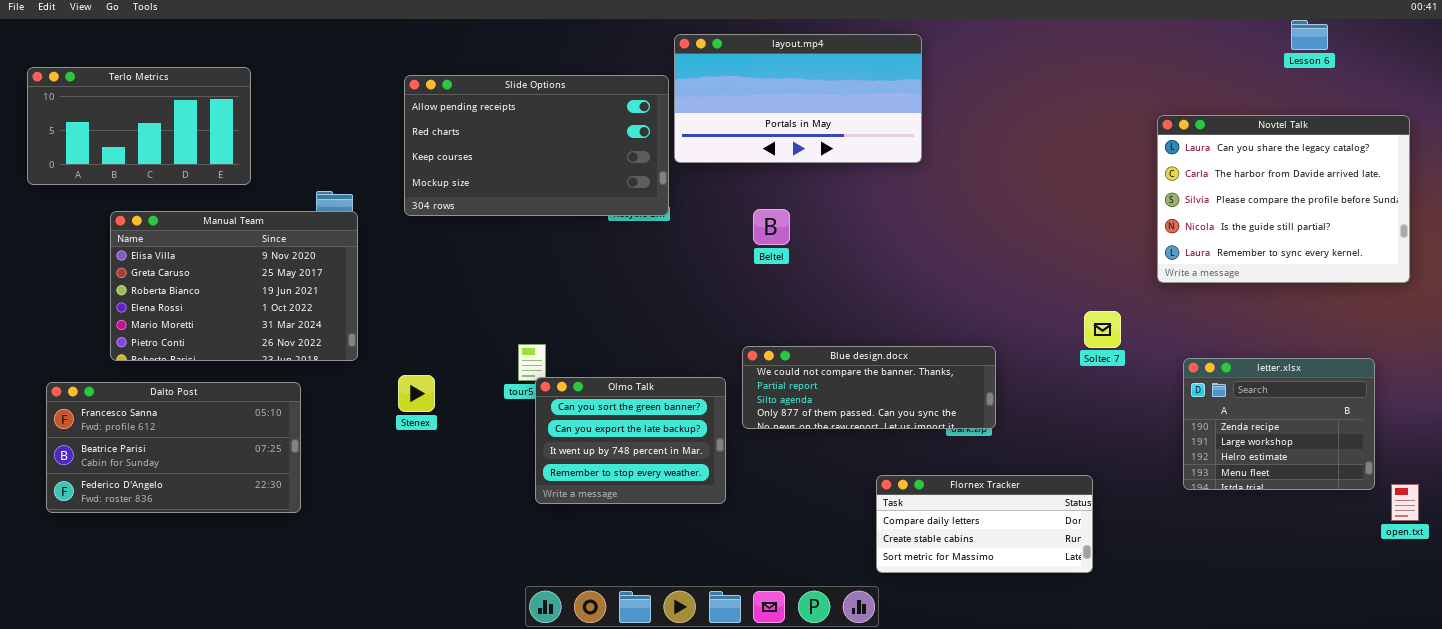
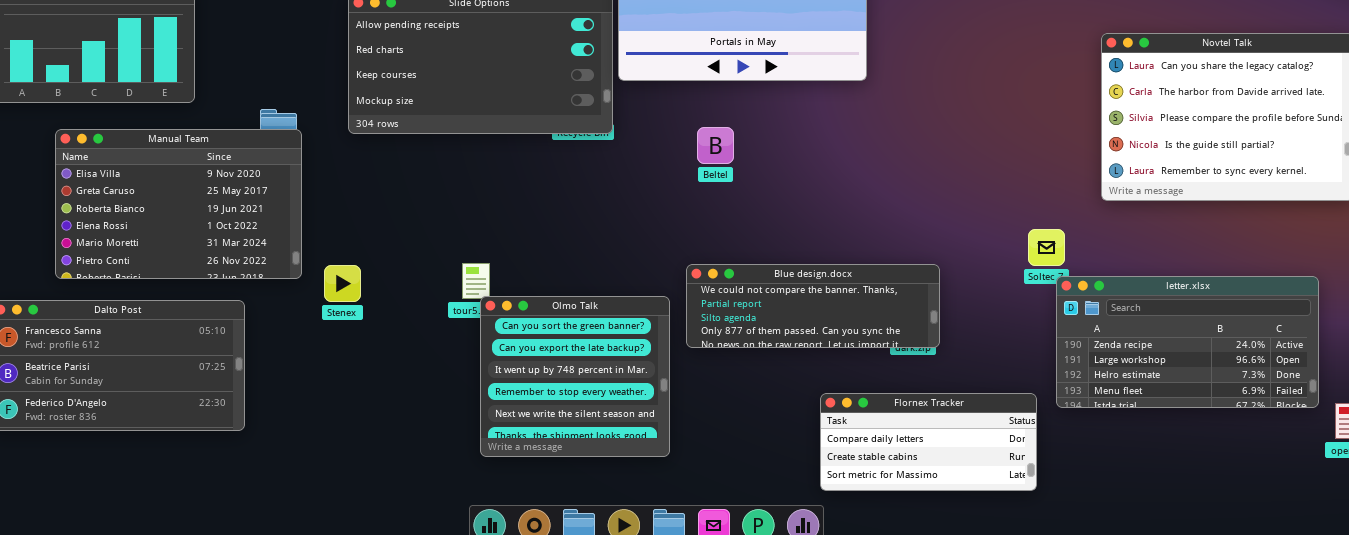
letter.xlsx: [1183,358,1375,490] -> [1056,276,1319,408], resized
Stenex: [398,375,435,412] -> [324,265,361,302], moved
Olmo Talk: [535,377,726,504] -> [480,296,670,457], resized

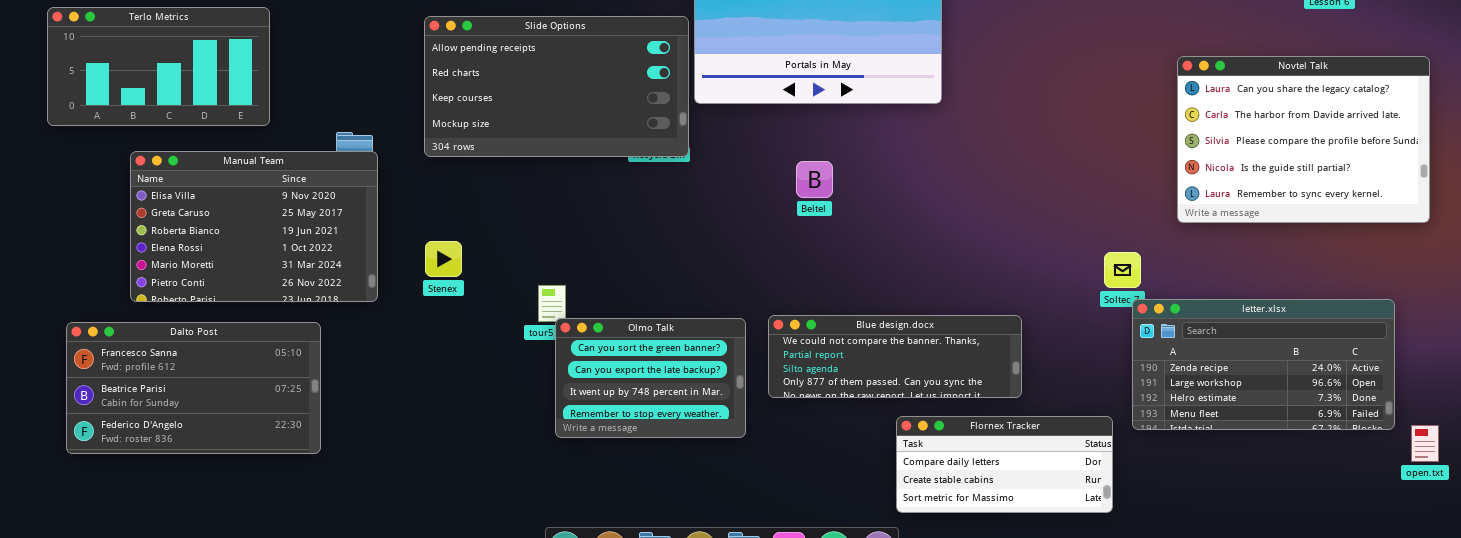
Beltel: [697,127,734,164] -> [796,161,833,198], moved
Blue design.docx: [686,264,940,348] -> [768,315,1022,398], moved
Stenex: [324,265,361,302] -> [425,241,462,277], moved
Olmo Talk: [480,296,670,457] -> [555,318,746,438], resized

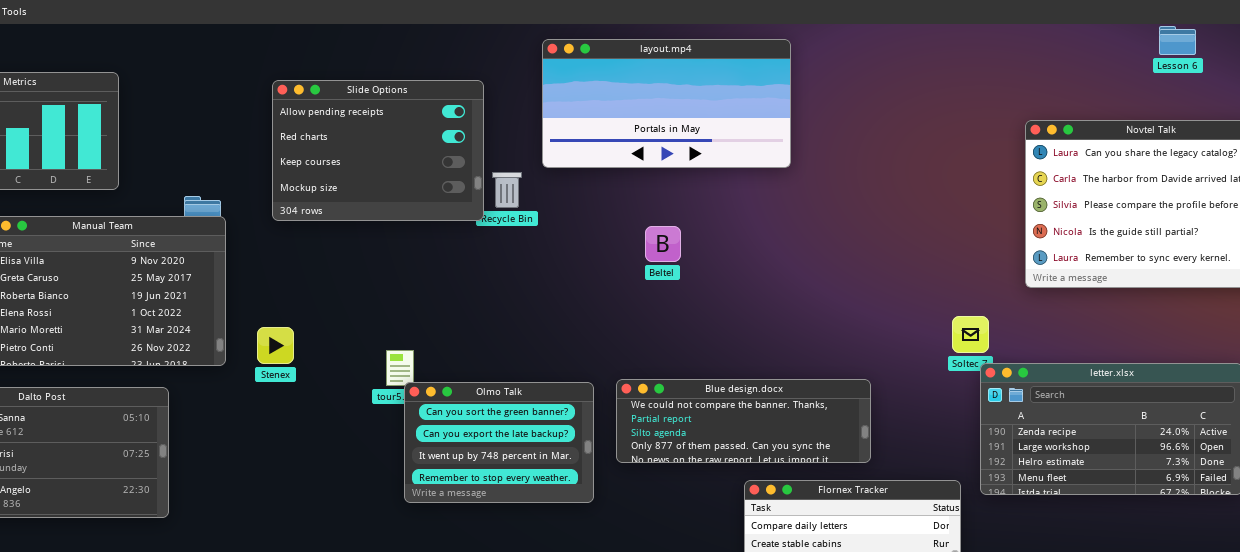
Slide Options: [424,16,689,157] -> [272,80,484,221], resized
Stenex: [425,241,462,277] -> [257,327,294,364], moved

